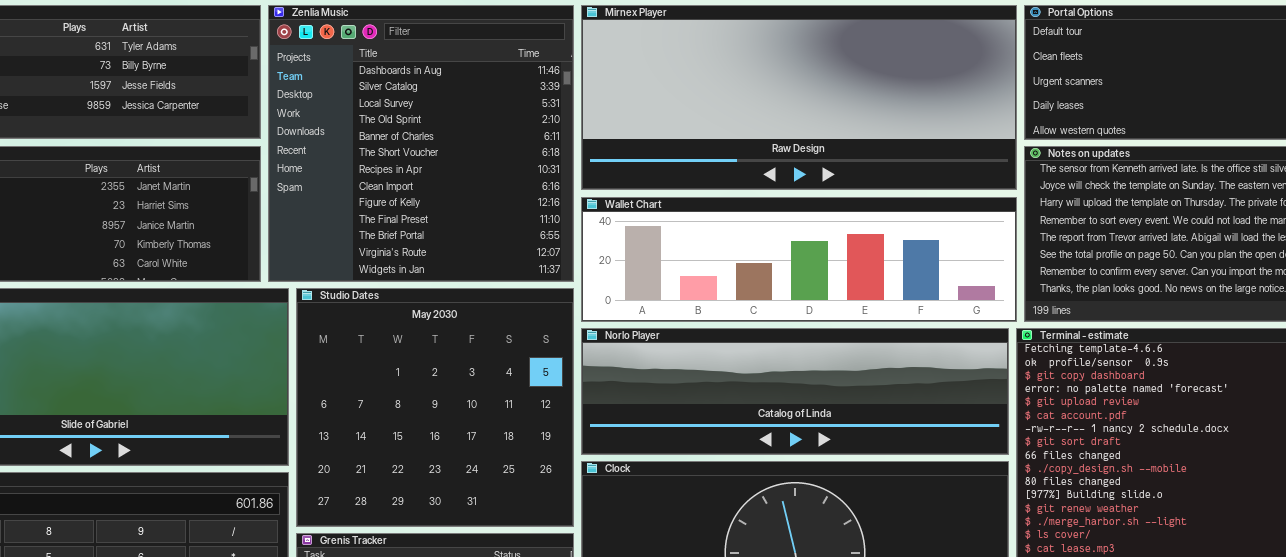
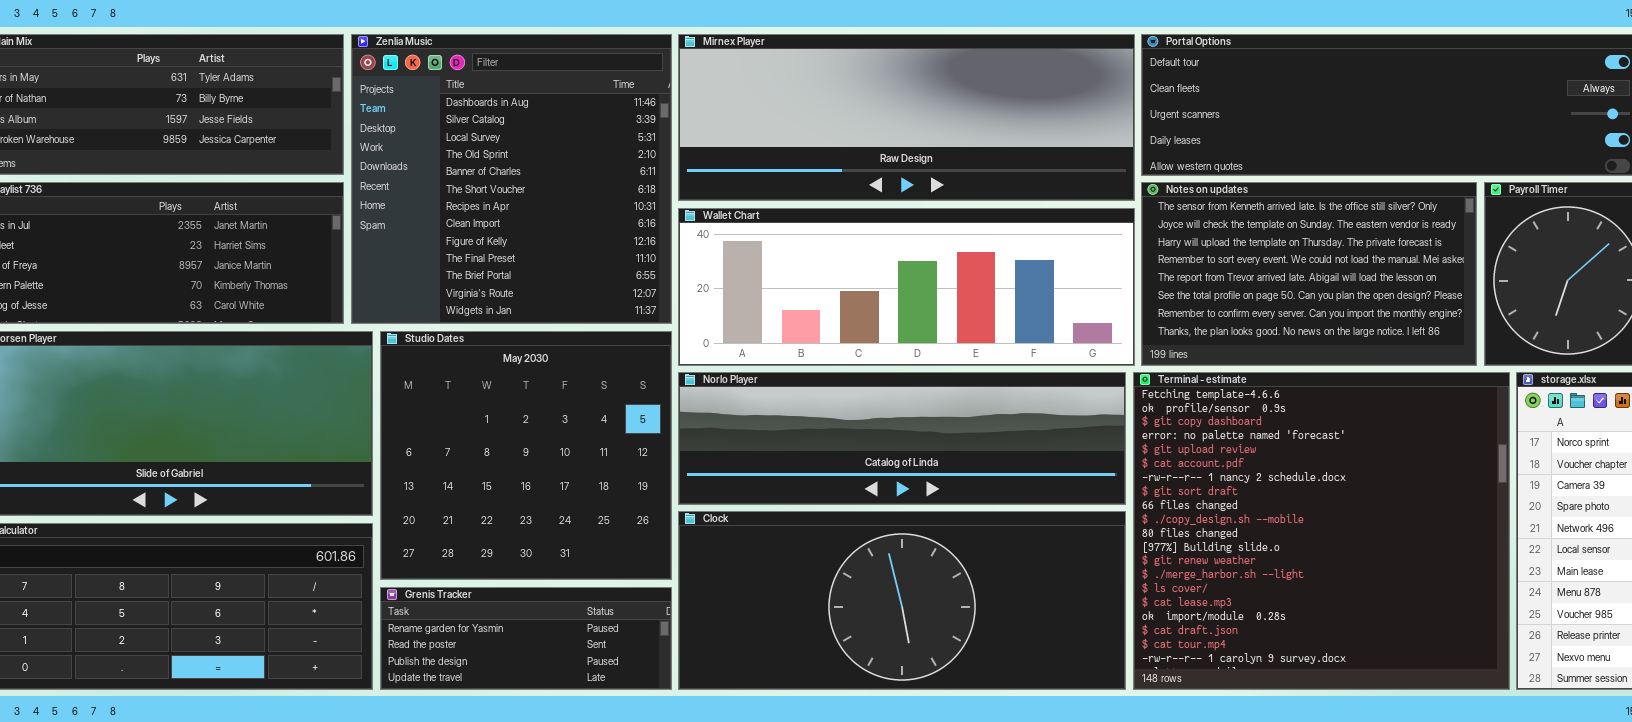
Mirnex Player: [581,5,1017,190] -> [678,34,1135,201], resized
Wallet Chart: [581,197,1017,322] -> [678,208,1135,366], resized

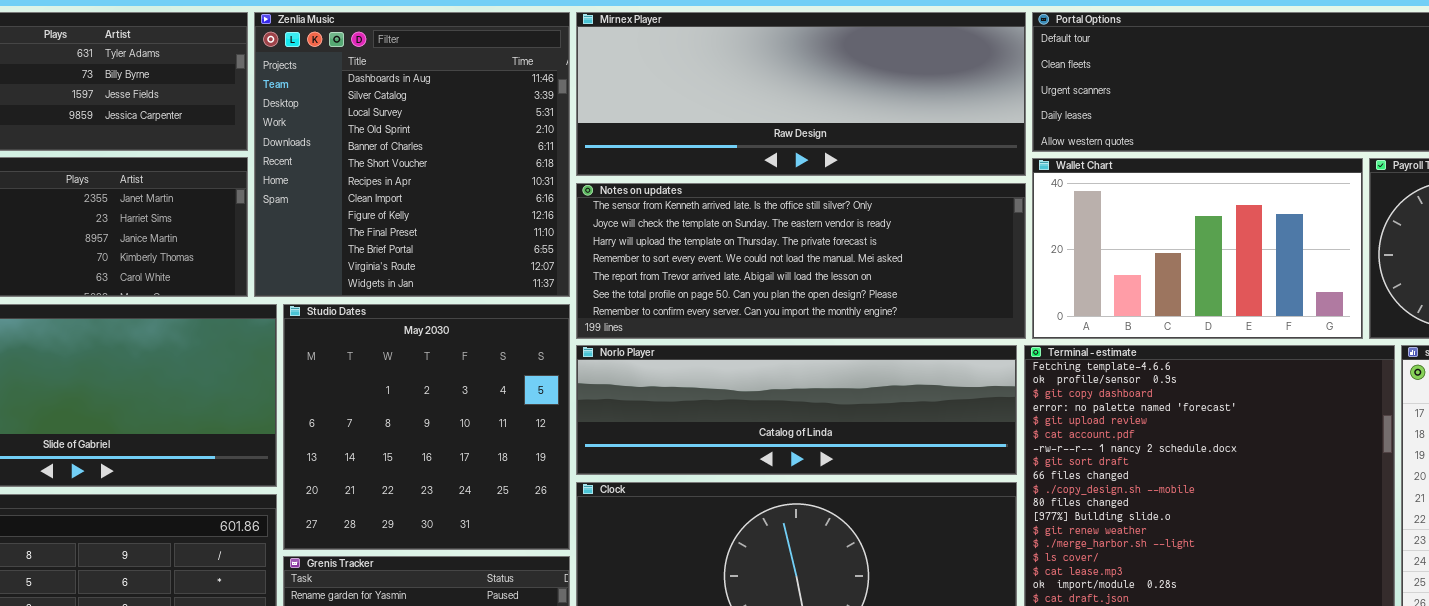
Notes on updates: [1141,182,1477,366] -> [576,183,1026,339], moved, resized
Wallet Chart: [678,208,1135,366] -> [1032,158,1363,339], moved, resized

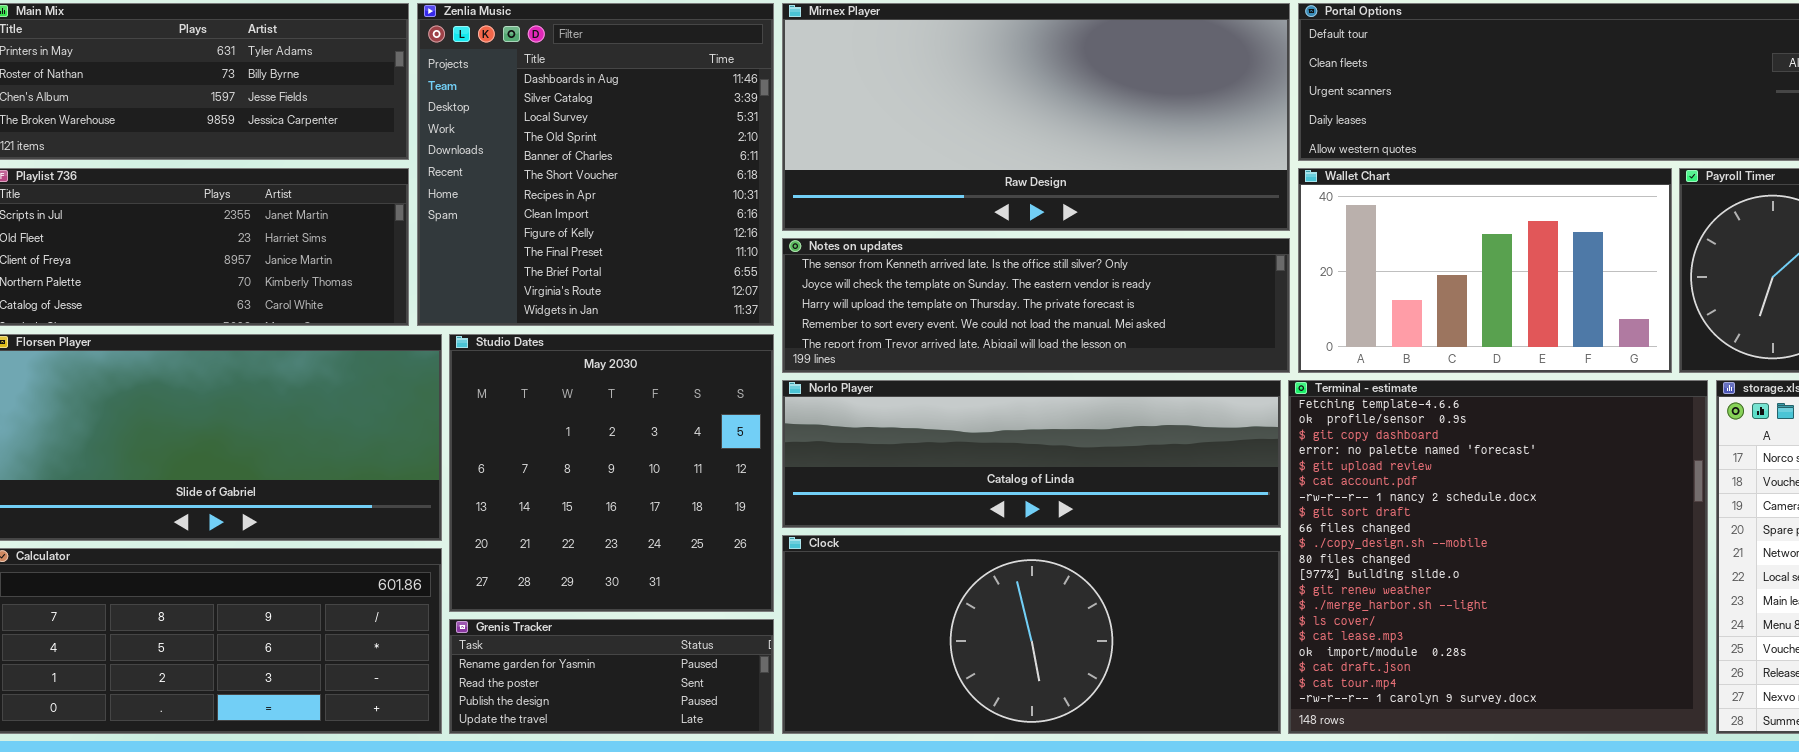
Mirnex Player: [576,12,1026,176] -> [782,3,1290,231], resized
Notes on updates: [576,183,1026,339] -> [782,238,1290,373], resized

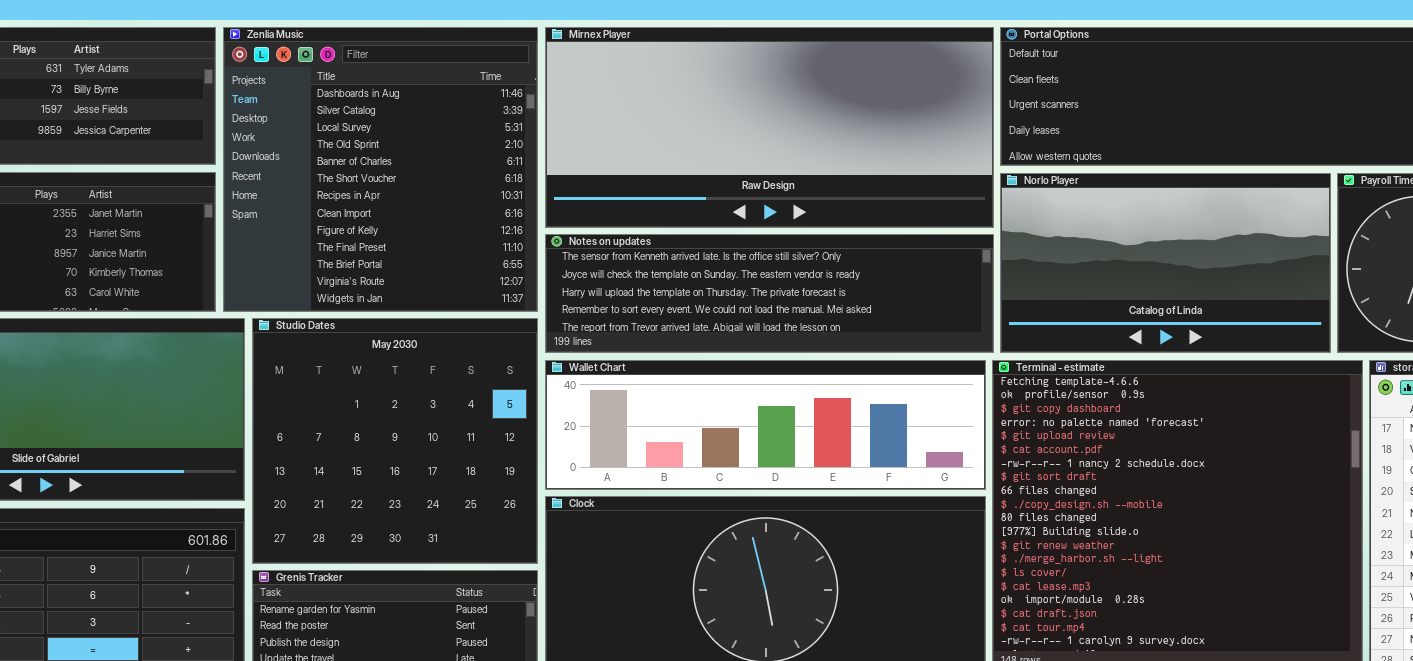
Wallet Chart: [1298,168,1672,373] -> [545,360,986,490], moved, resized
Norlo Player: [782,380,1281,528] -> [1000,173,1331,353], moved, resized

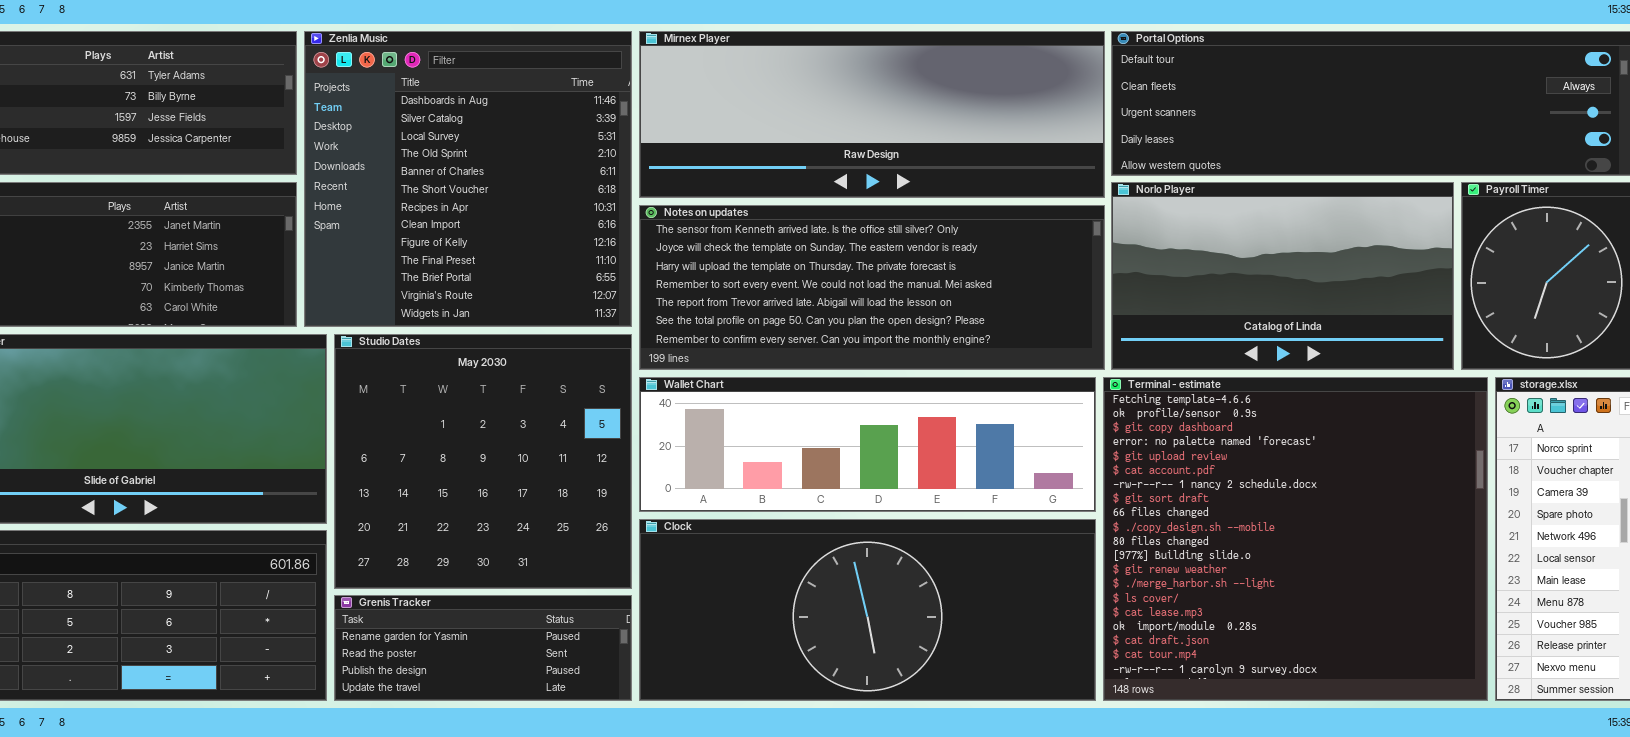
Mirnex Player: [545,27,994,228] -> [639,31,1105,198], resized
Notes on updates: [545,234,994,353] -> [639,205,1105,370], resized

